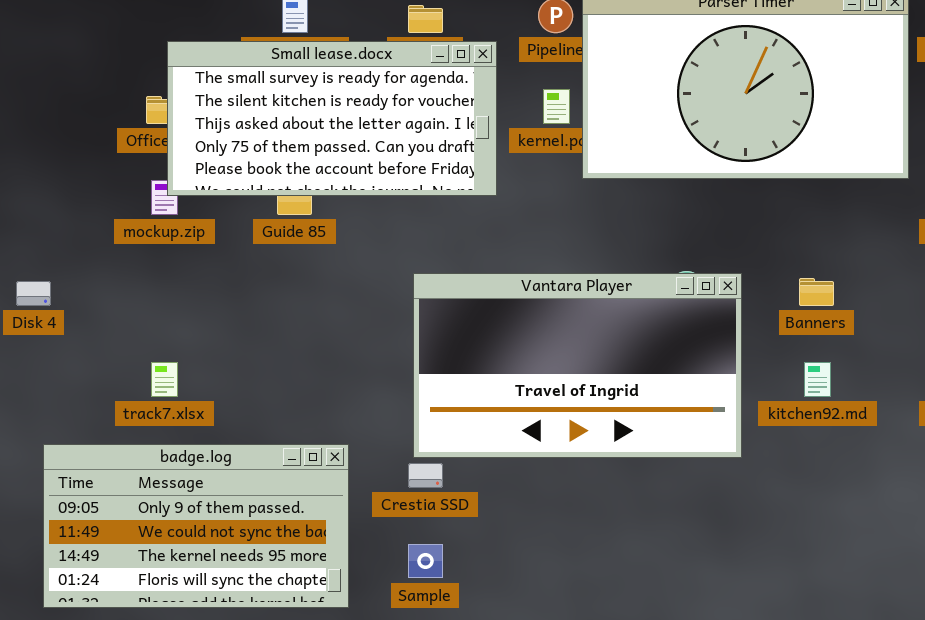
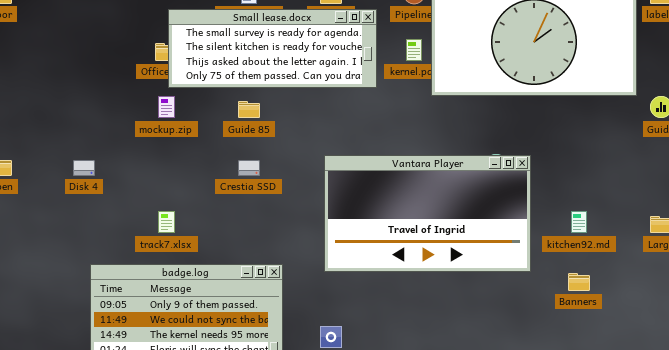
Small lease.docx: [167,41,497,196] -> [168,9,377,88], resized
Banners: [799,278,834,306] -> [568,273,590,291], moved
Crestia SSD: [408,463,443,488] -> [238,160,260,176], moved

